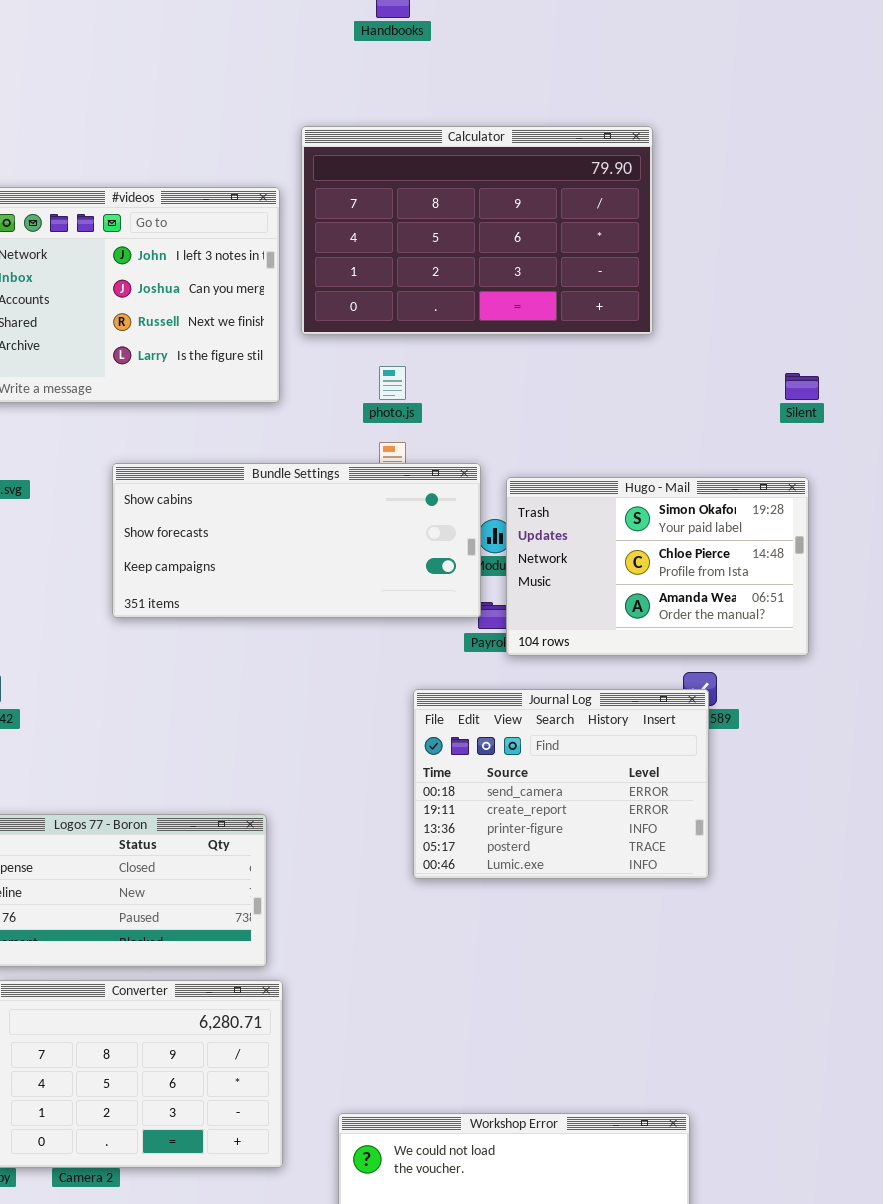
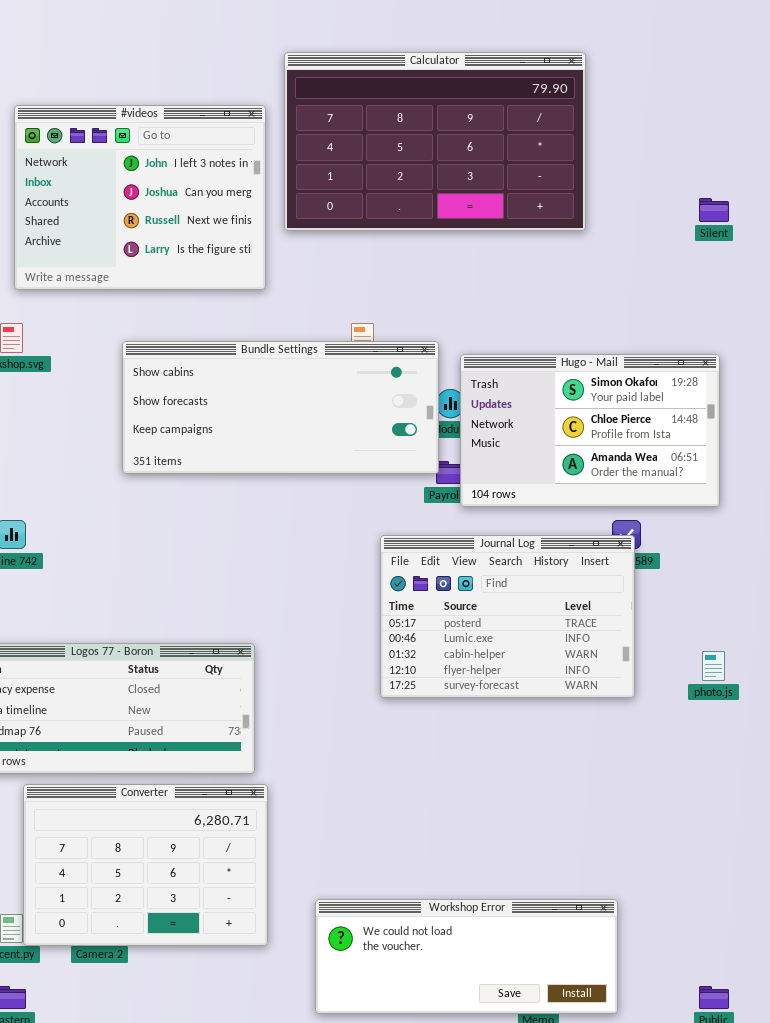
photo.js: [379,366,406,400] -> [702,651,725,681], moved
Silent: [785,373,819,400] -> [699,198,729,222], moved
Journal Log: [413,689,709,879] -> [380,535,635,698], scrolled down 3 rows

